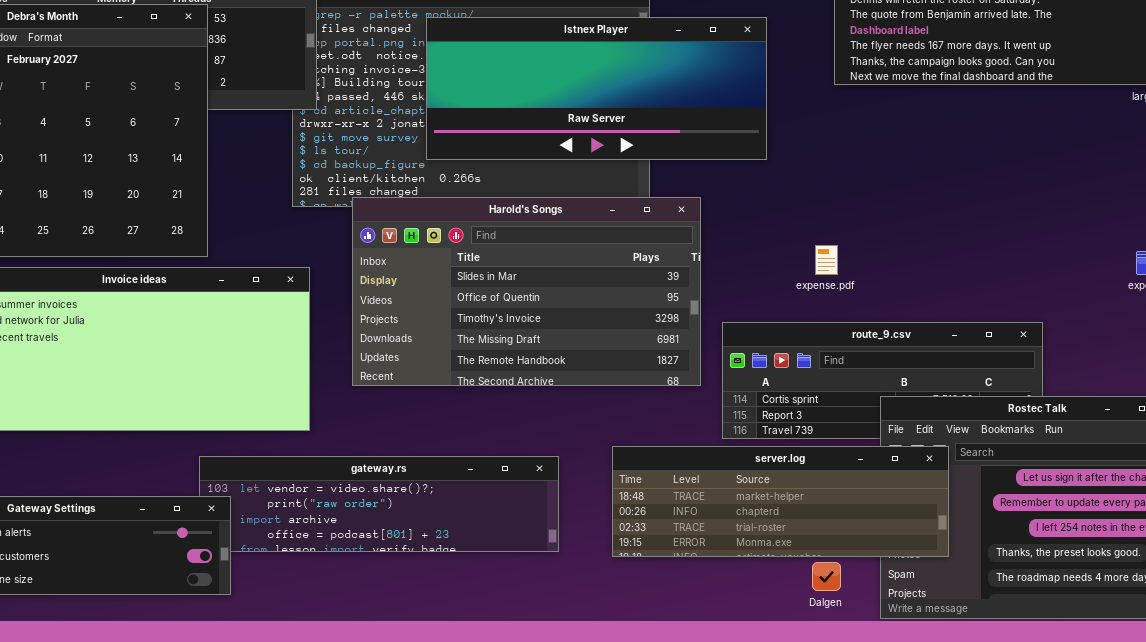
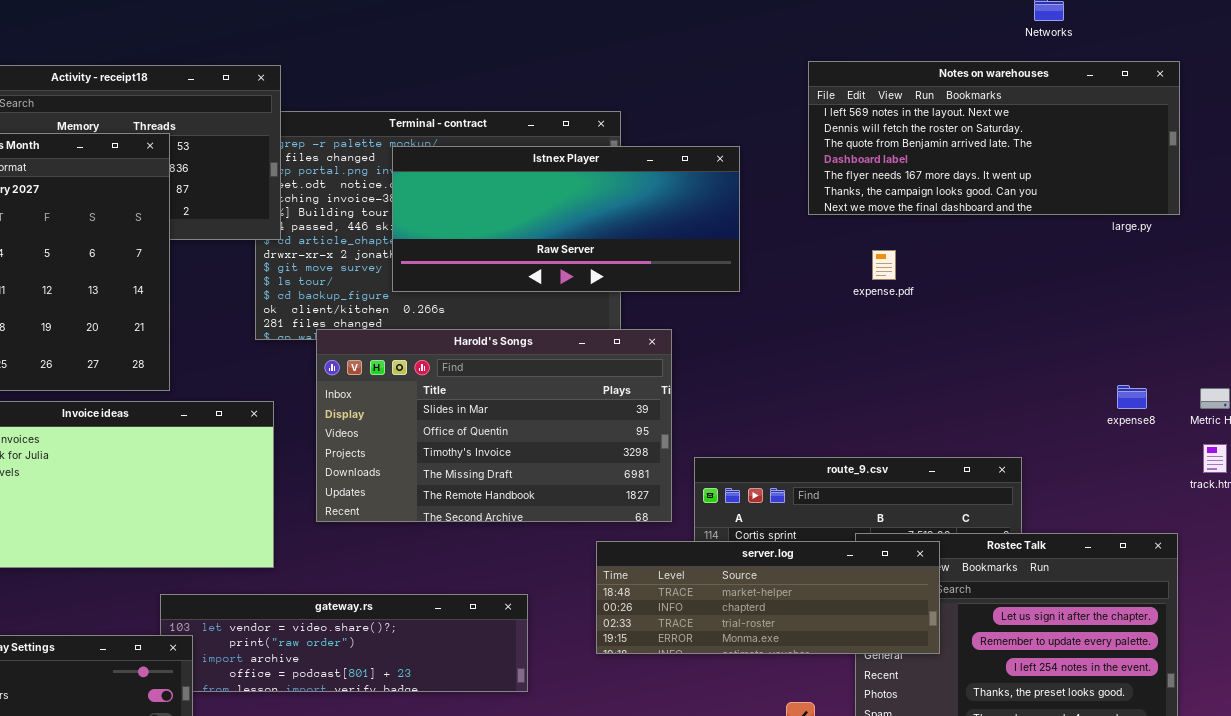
expense.pdf: [815,245,838,275] -> [872,250,896,280], moved
server.log: [612,446,949,557] -> [596,541,940,654], moved

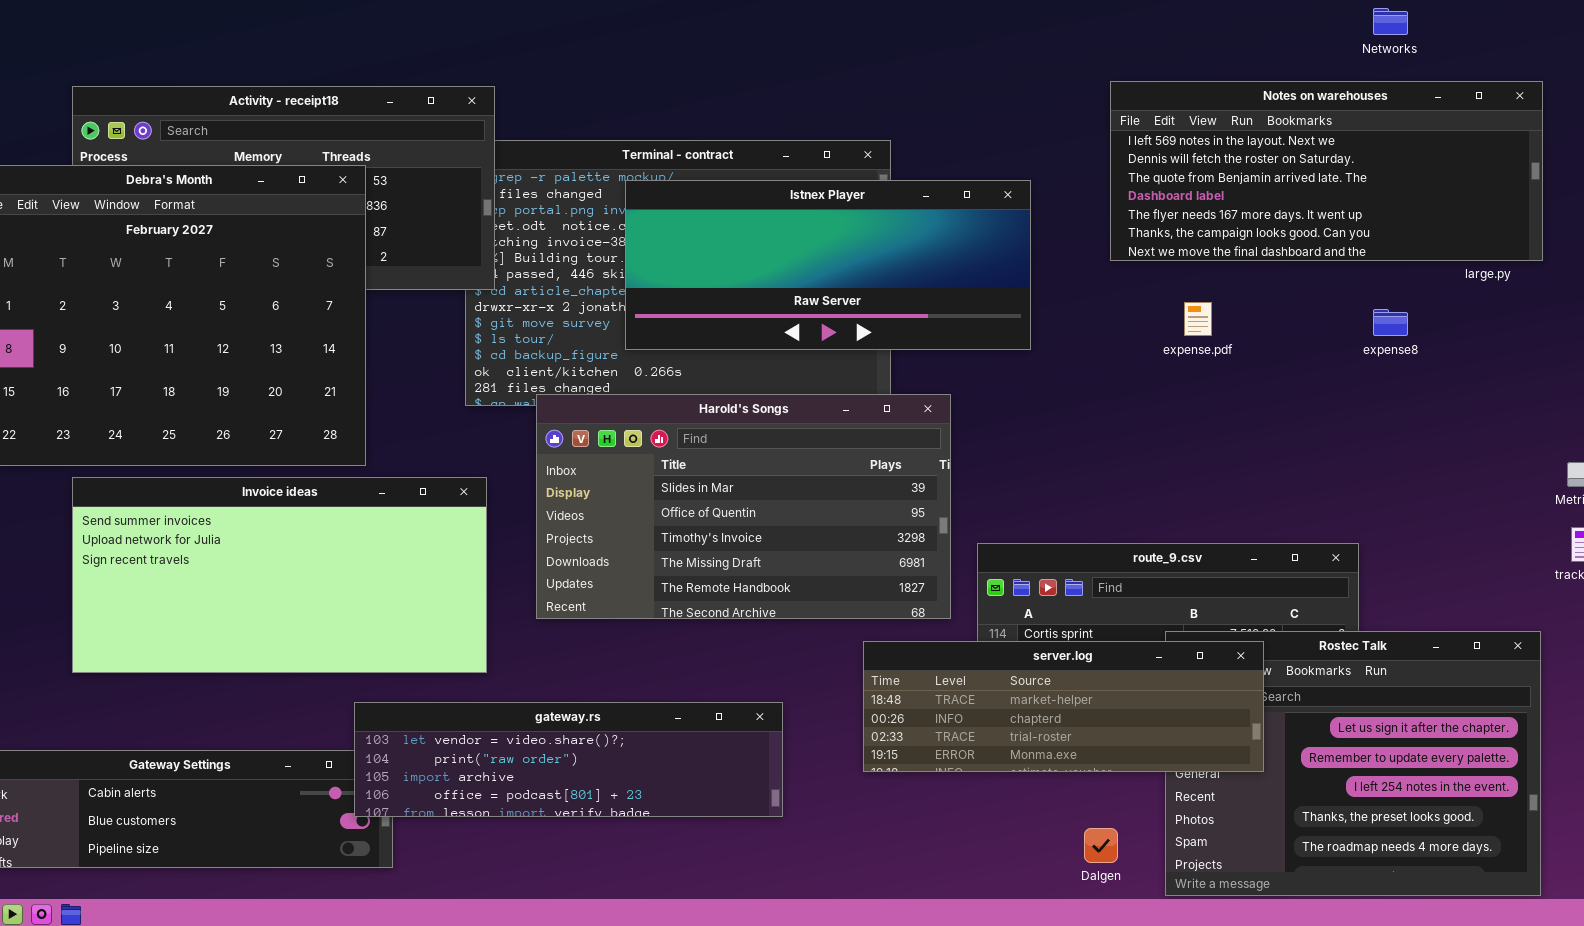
expense8: [1117,385,1147,409] -> [1373,309,1408,336], moved
gateway.rs: [160,594,528,692] -> [354,702,783,817], raised

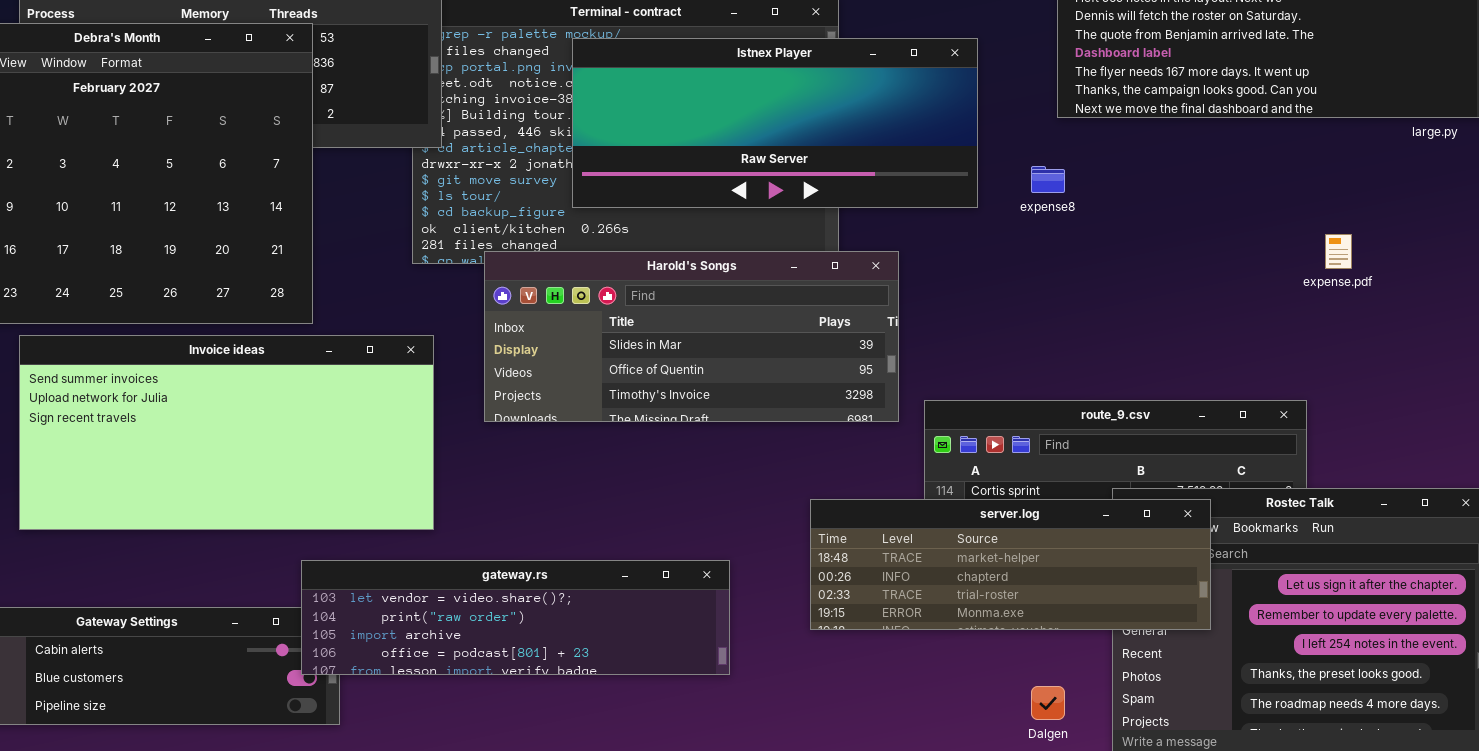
expense.pdf: [1184,302,1212,336] -> [1325,234,1352,269], moved
expense8: [1373,309,1408,336] -> [1031,166,1065,193], moved
Harold's Songs: [536,394,951,619] -> [484,251,899,422], resized

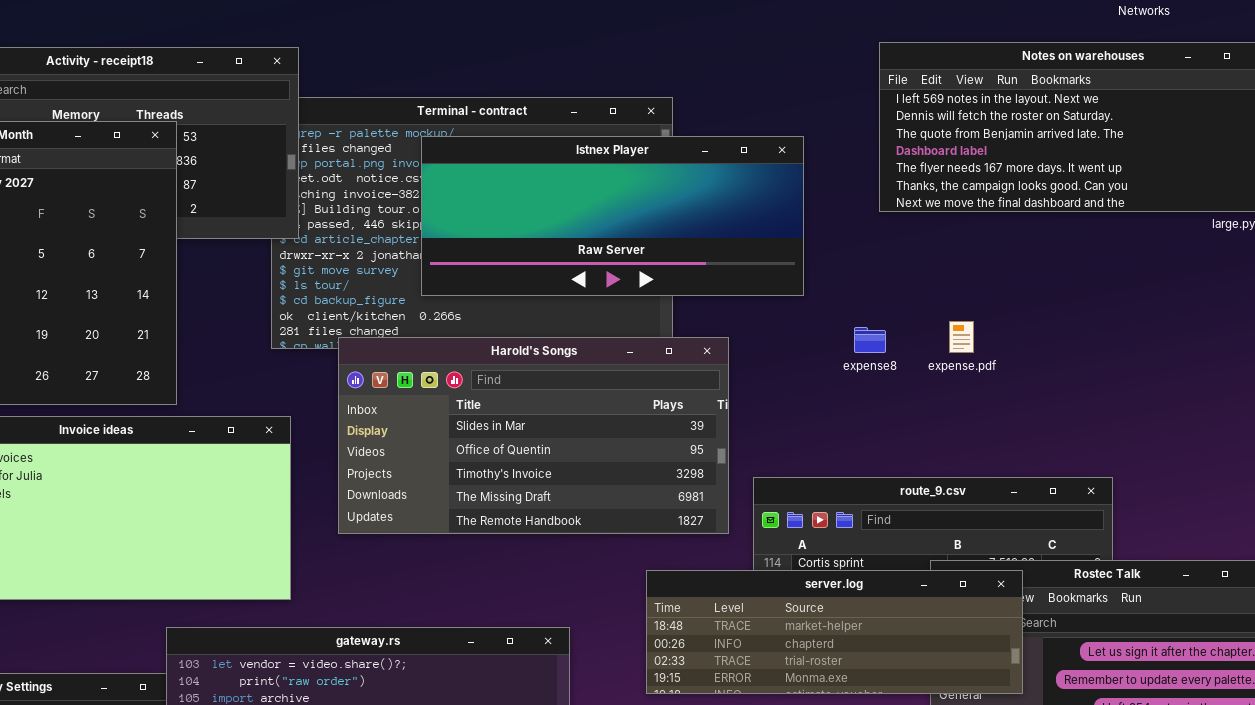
expense8: [1031,166,1065,193] -> [854,327,886,353], moved
expense.pdf: [1325,234,1352,269] -> [949,321,974,353], moved
Harold's Songs: [484,251,899,422] -> [338,337,729,534], resized

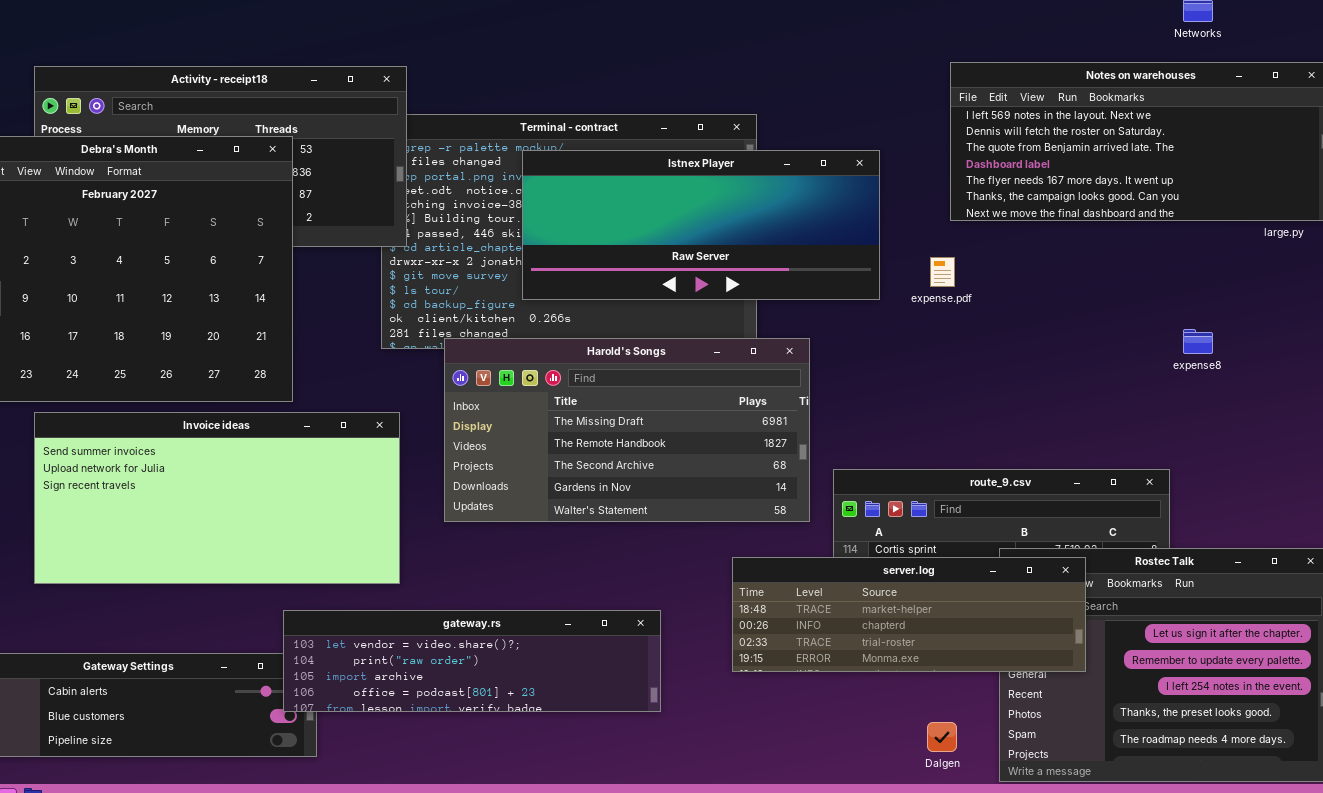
expense.pdf: [949,321,974,353] -> [930,257,955,287], moved
expense8: [854,327,886,353] -> [1183,329,1213,354], moved
Harold's Songs: [338,337,729,534] -> [444,338,810,522], scrolled down 3 rows

